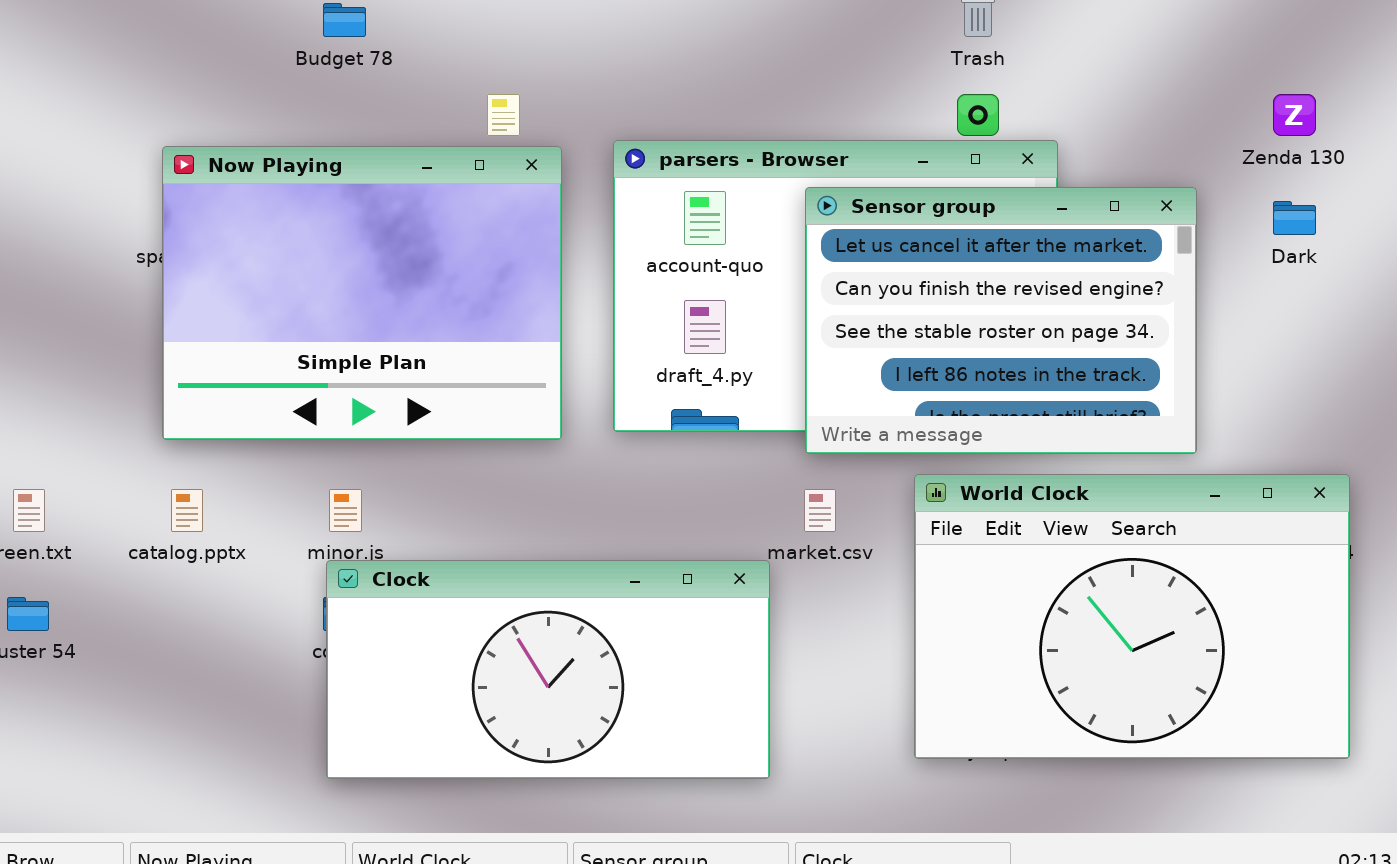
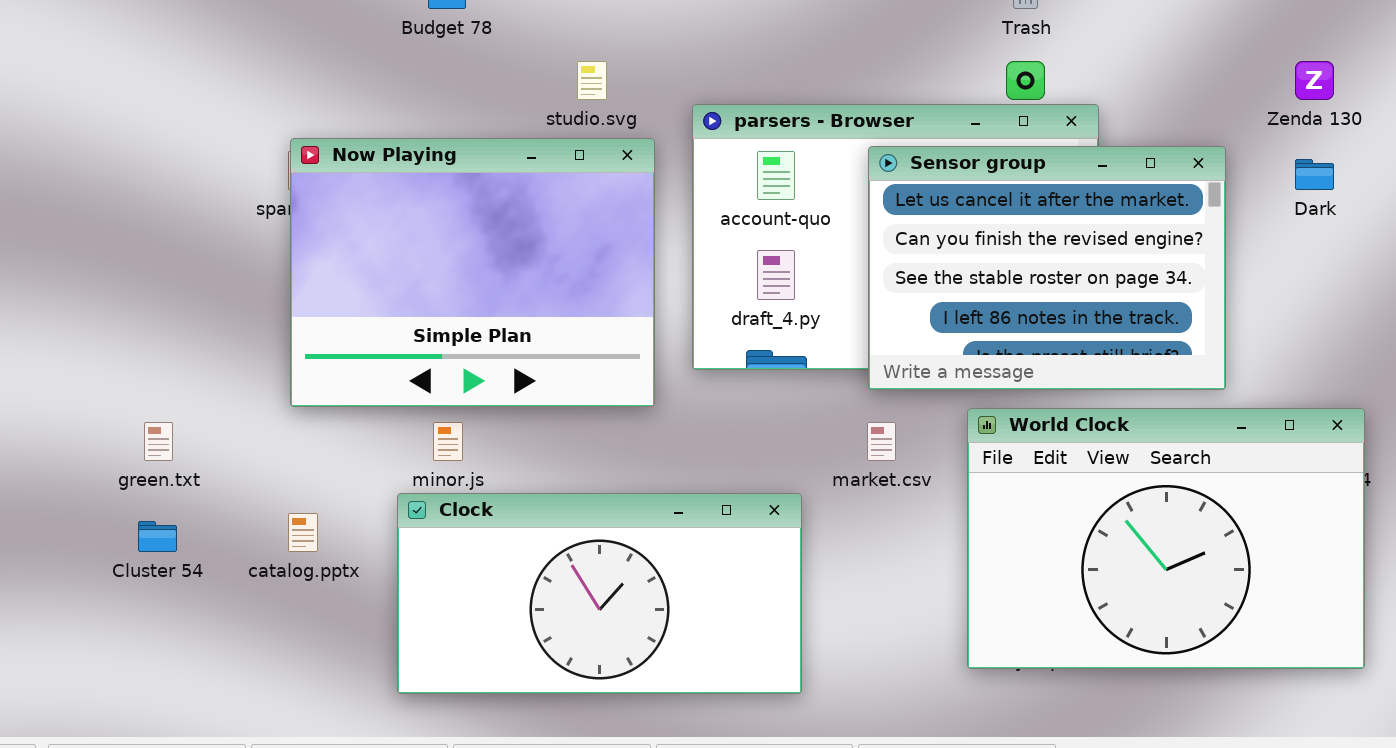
Now Playing: [162,146,562,440] -> [290,138,655,407], moved
catalog.pptx: [171,489,203,532] -> [288,513,318,552], moved
Clock: [326,560,770,779] -> [397,493,802,694], moved

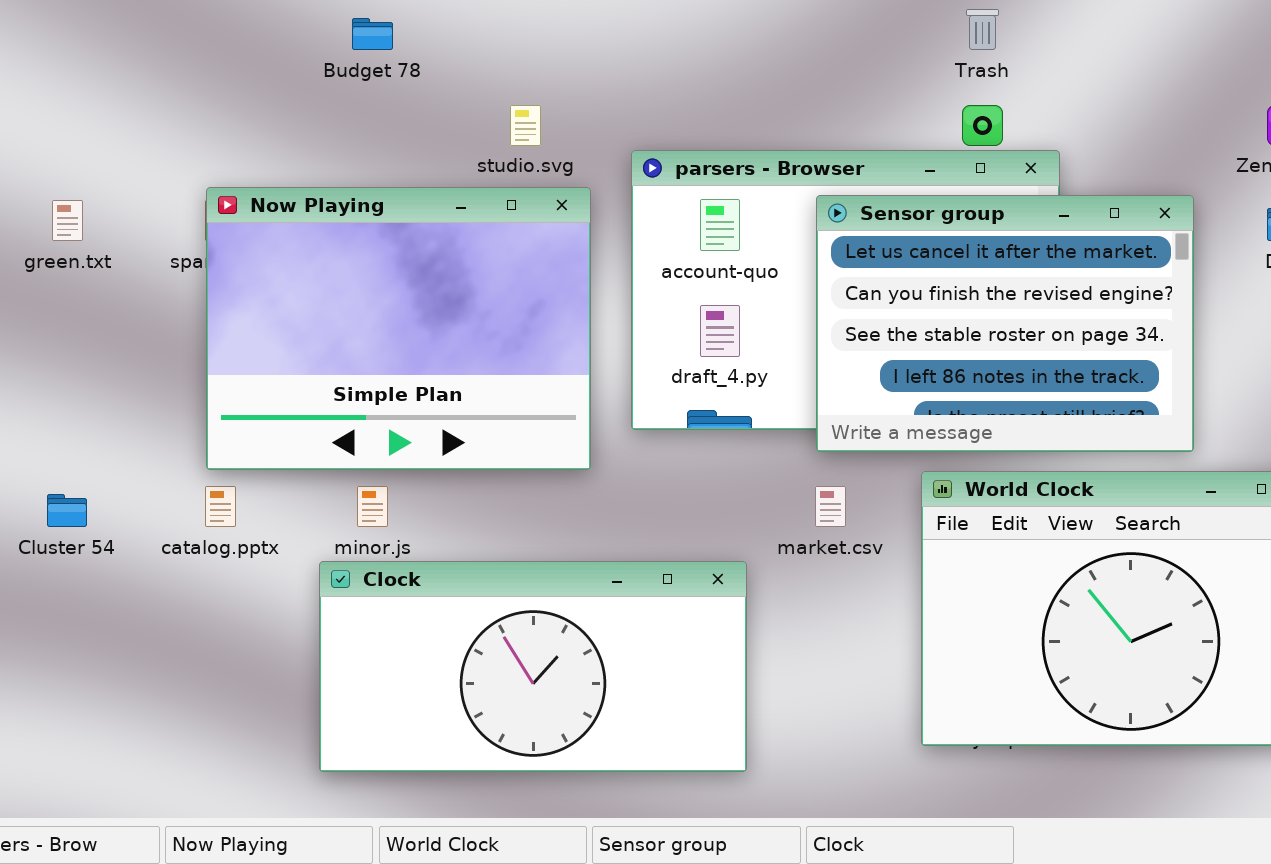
green.txt: [144,422,173,461] -> [52,200,83,241], moved
catalog.pptx: [288,513,318,552] -> [205,486,236,527], moved
Cluster 54: [138,521,177,552] -> [47,494,87,527], moved

